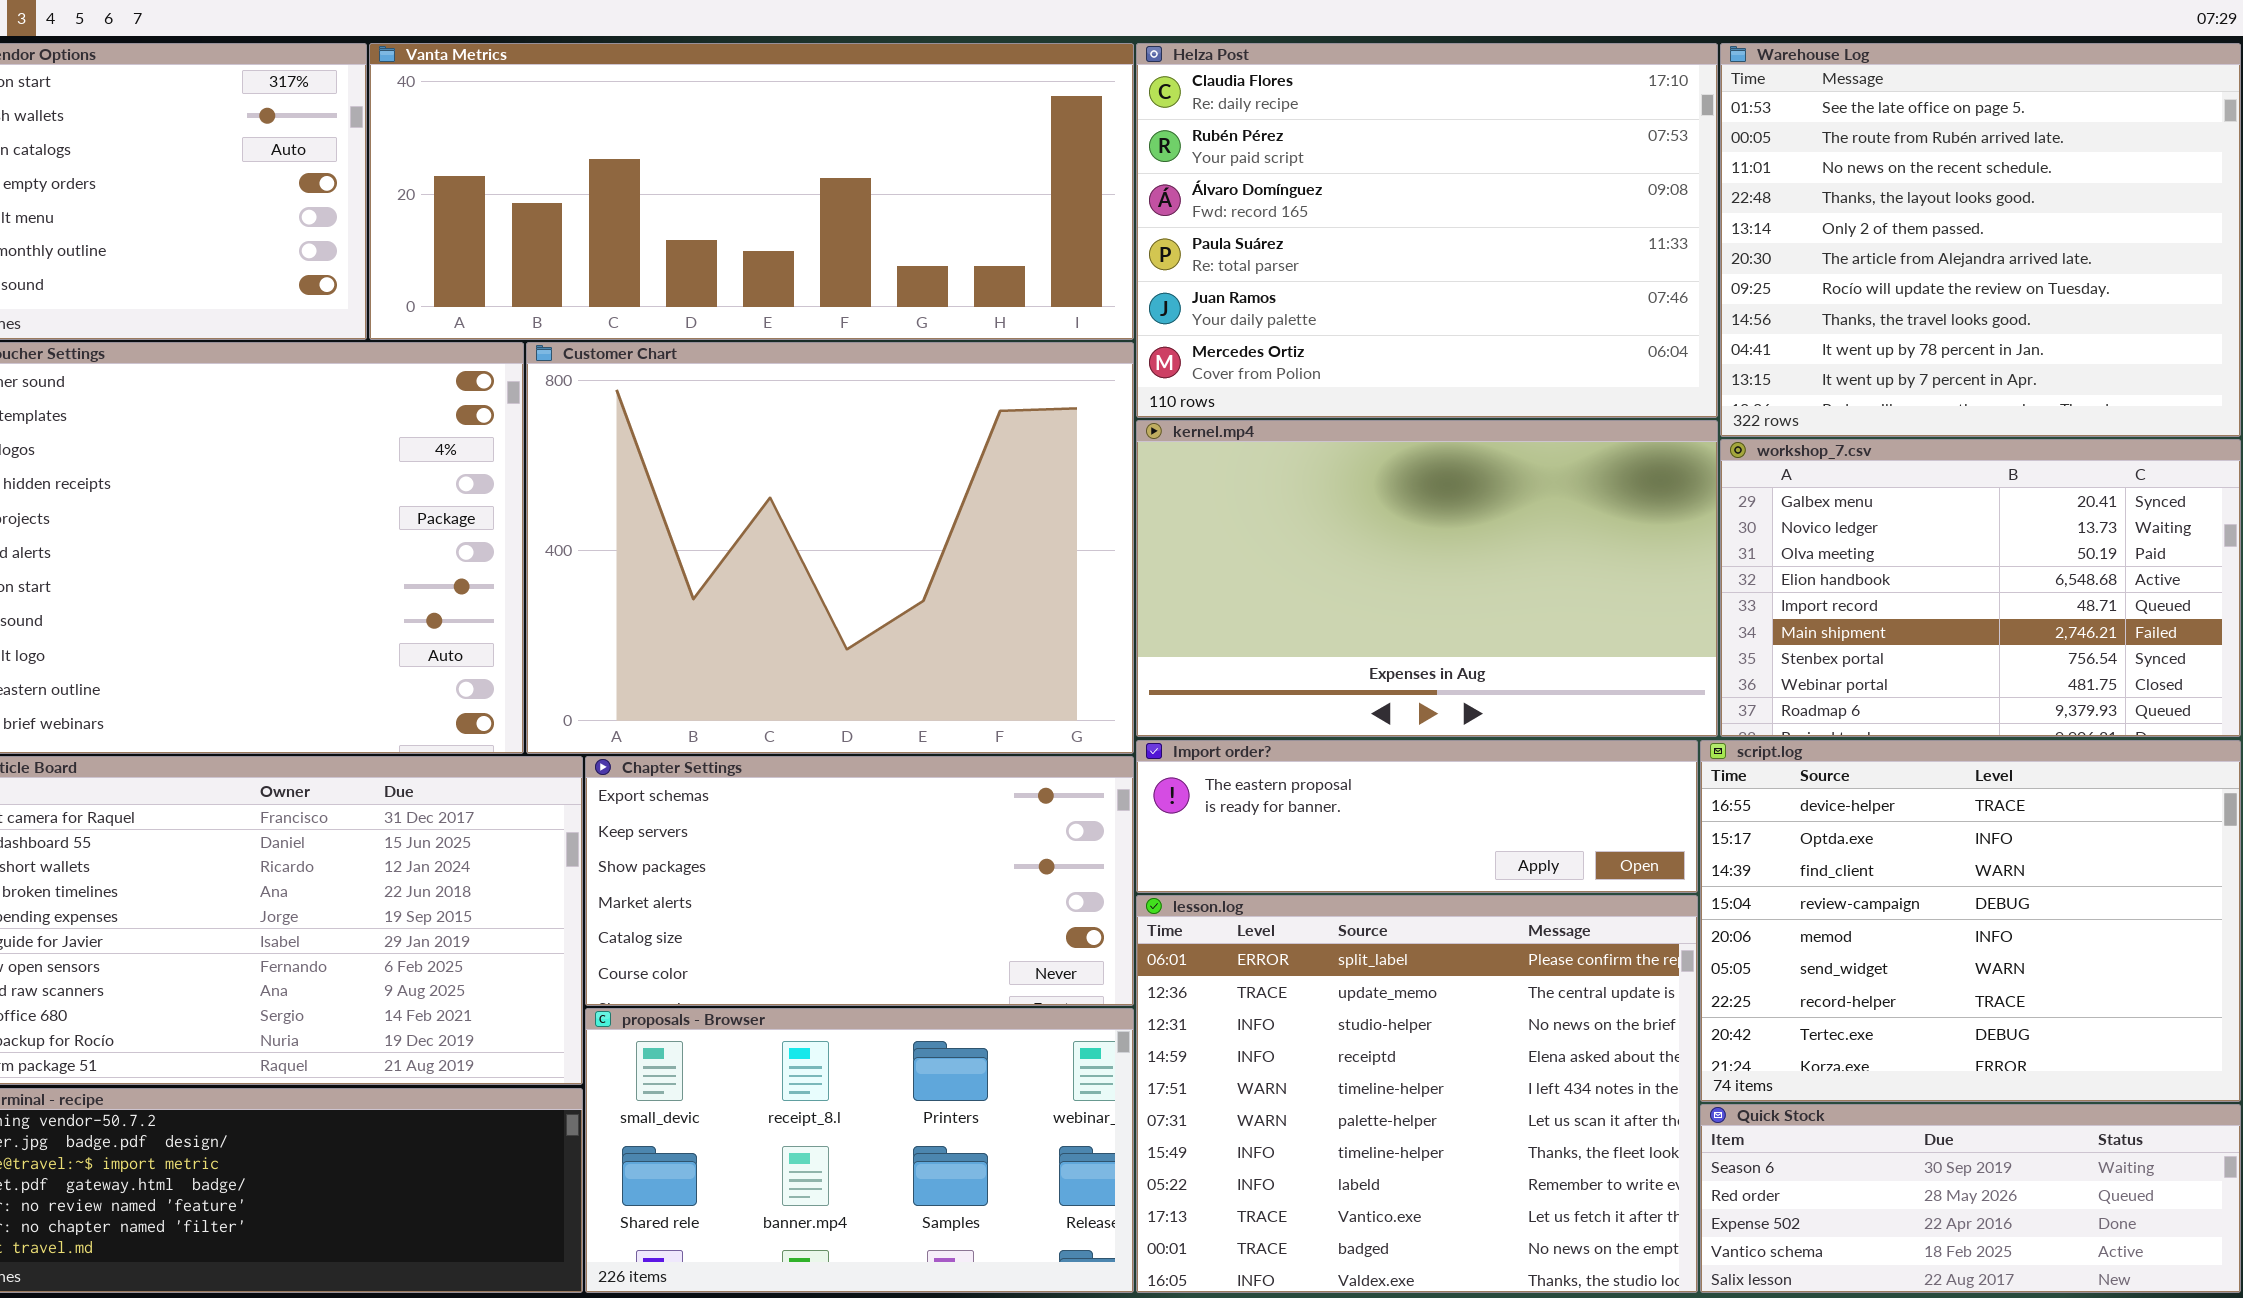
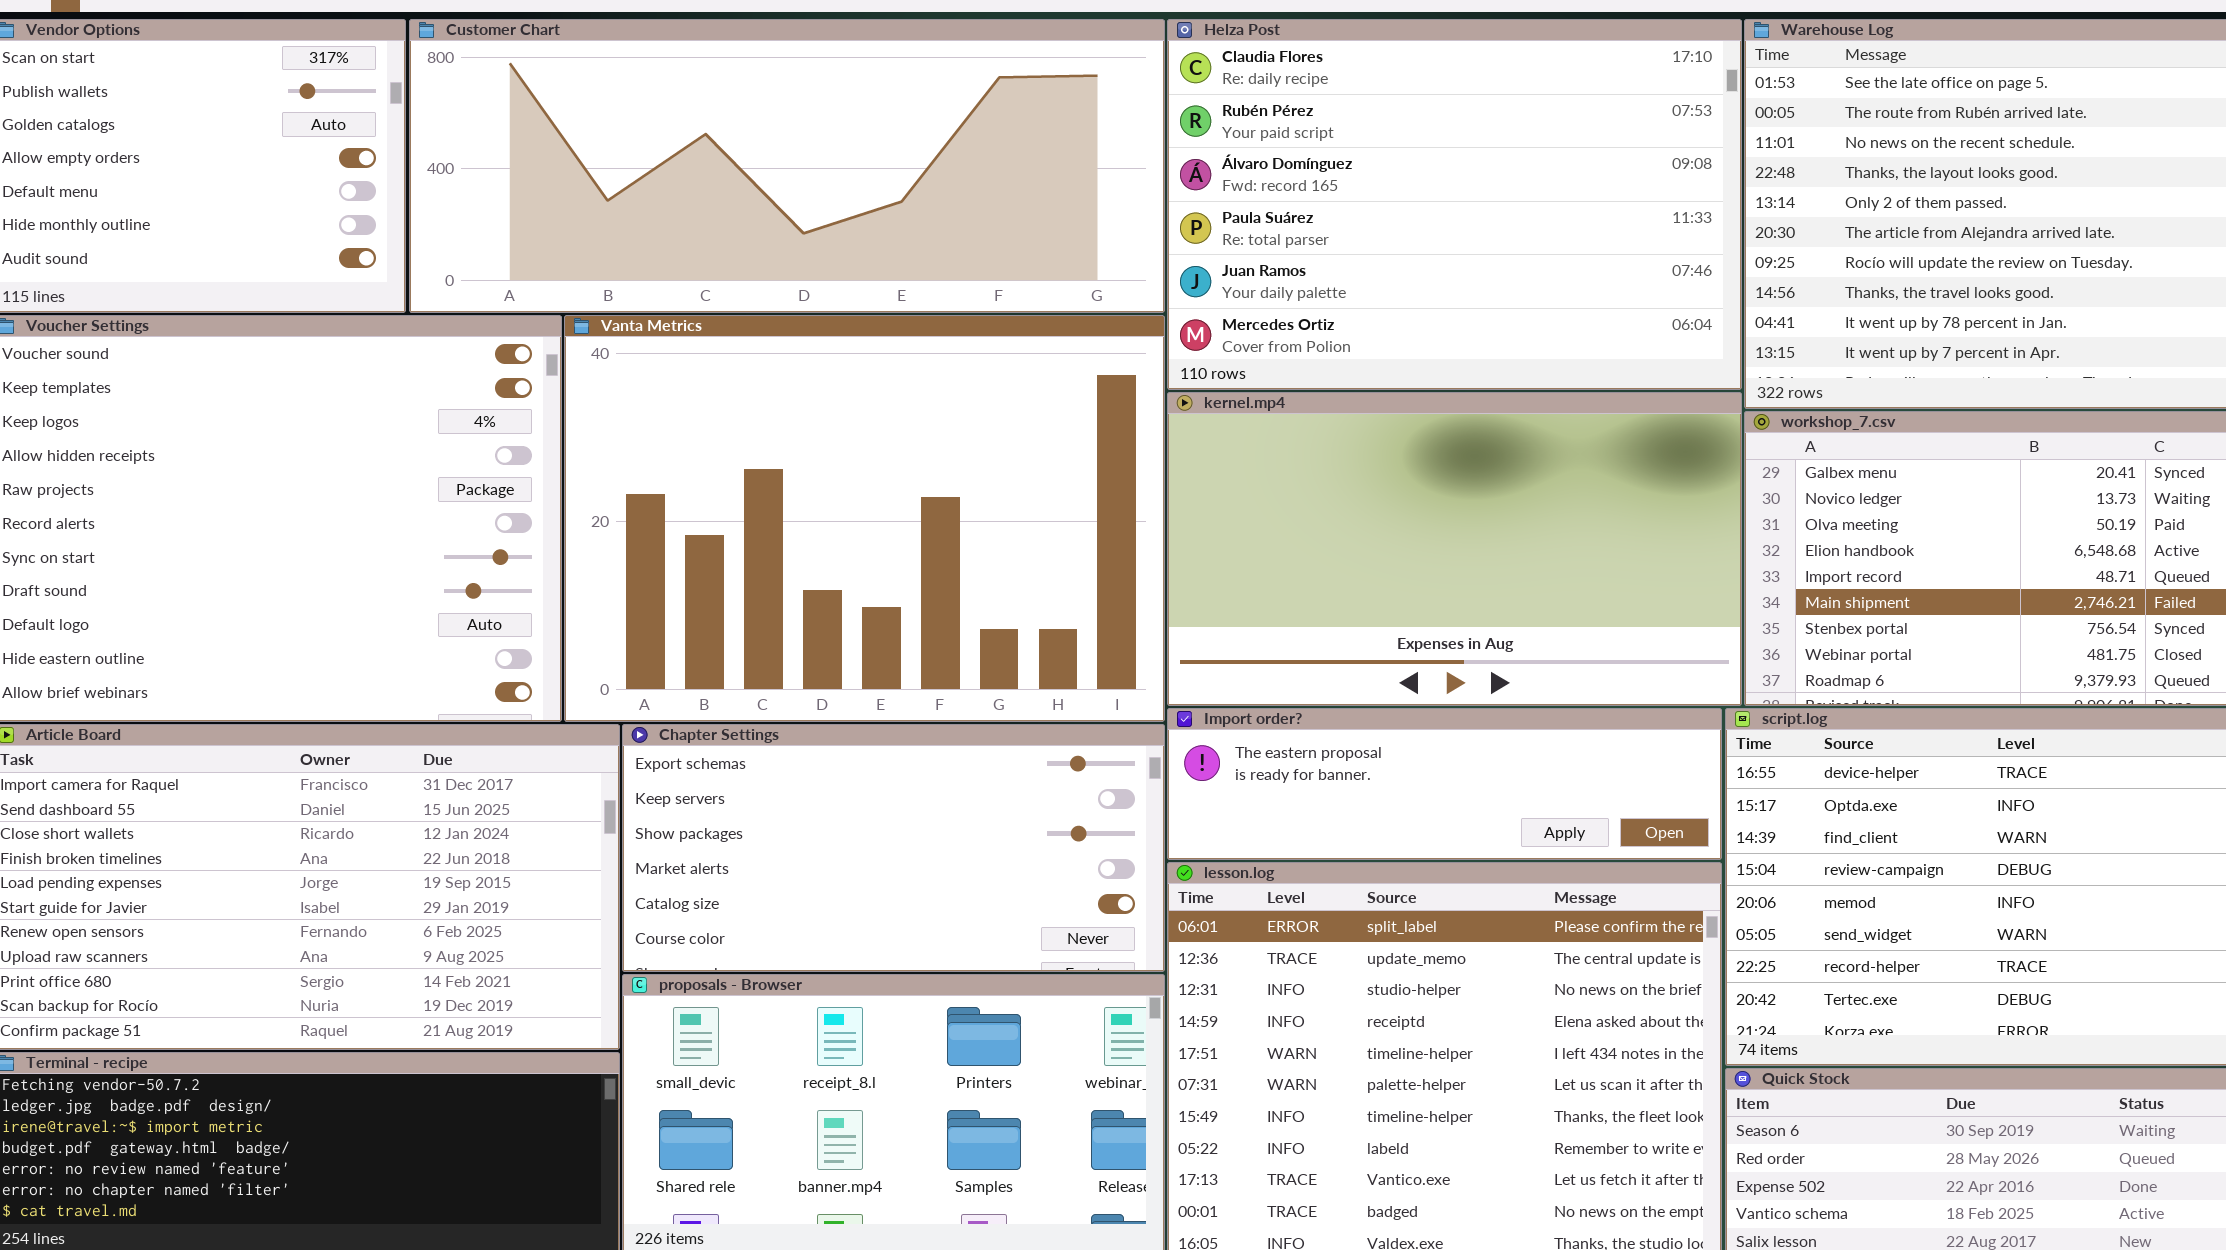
Vanta Metrics: [369,43,1134,340] -> [564,315,1165,722], moved, resized
Customer Chart: [526,342,1134,754] -> [409,19,1165,313], moved, resized

